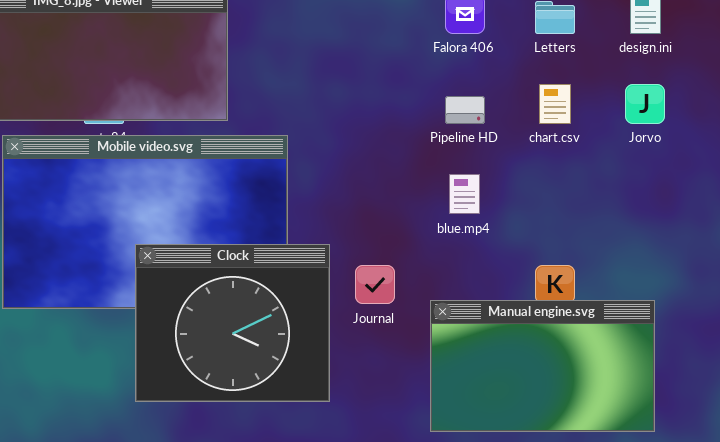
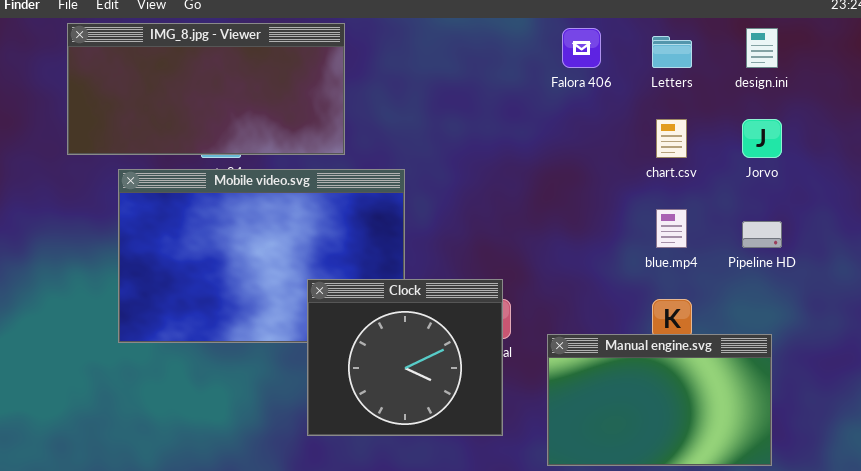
Pipeline HD: [445,96,485,124] -> [742,221,782,248], moved
blue.mp4: [449,174,480,214] -> [656,209,687,248], moved
Clock: [135,244,330,402] -> [307,279,503,436], moved

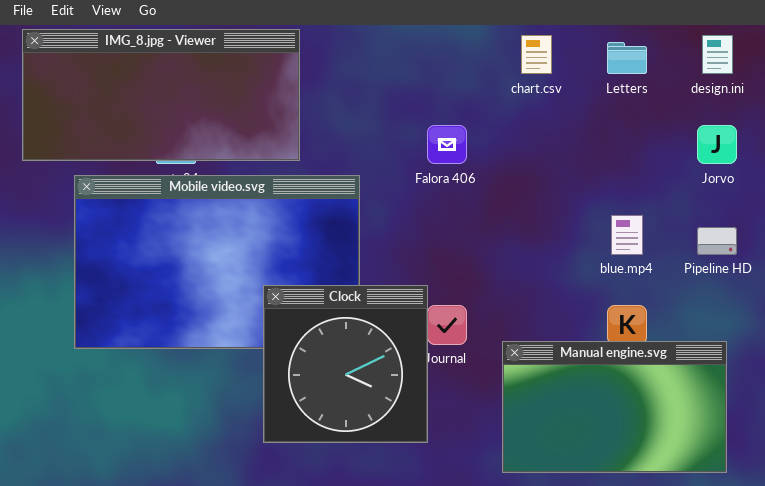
Falora 406: [562,28,601,68] -> [427,125,467,164], moved
chart.csv: [656,119,687,158] -> [521,35,552,74], moved
Clock: [307,279,503,436] -> [263,285,428,443], resized

